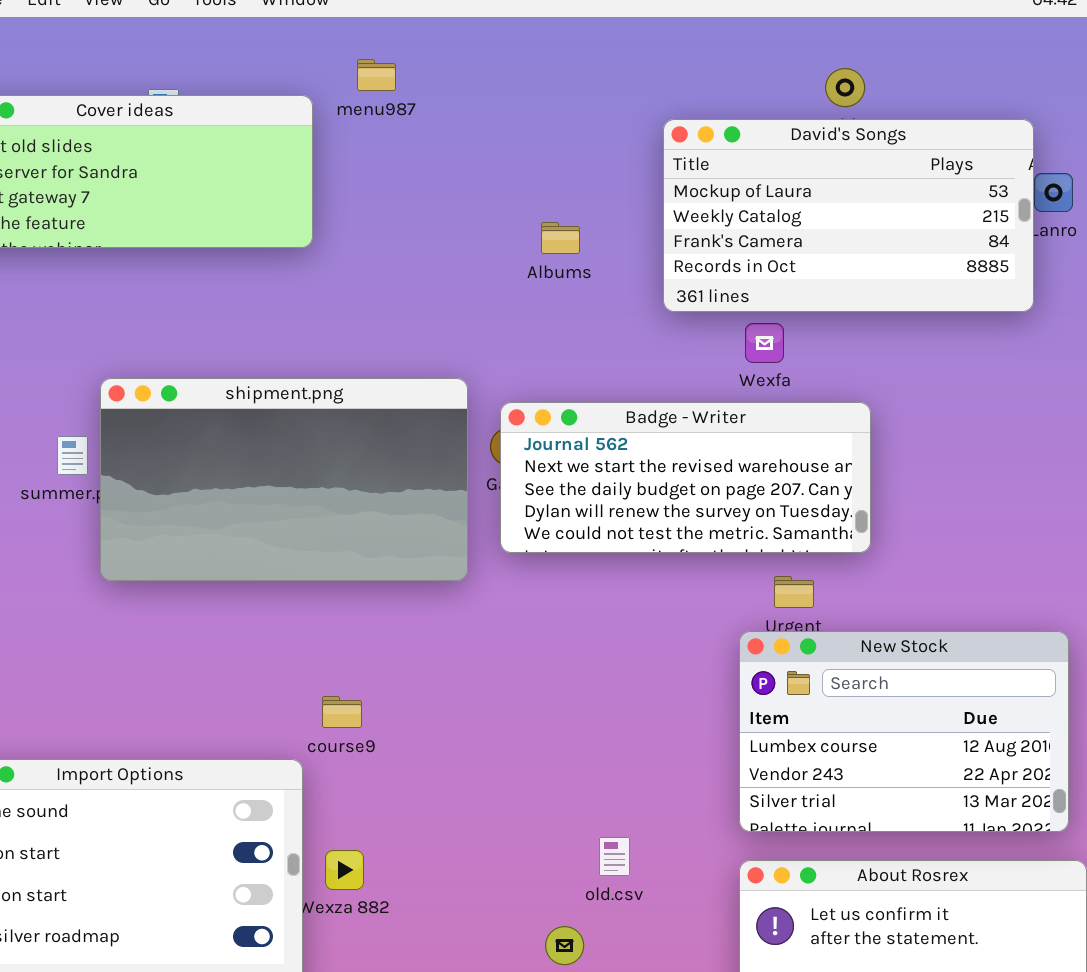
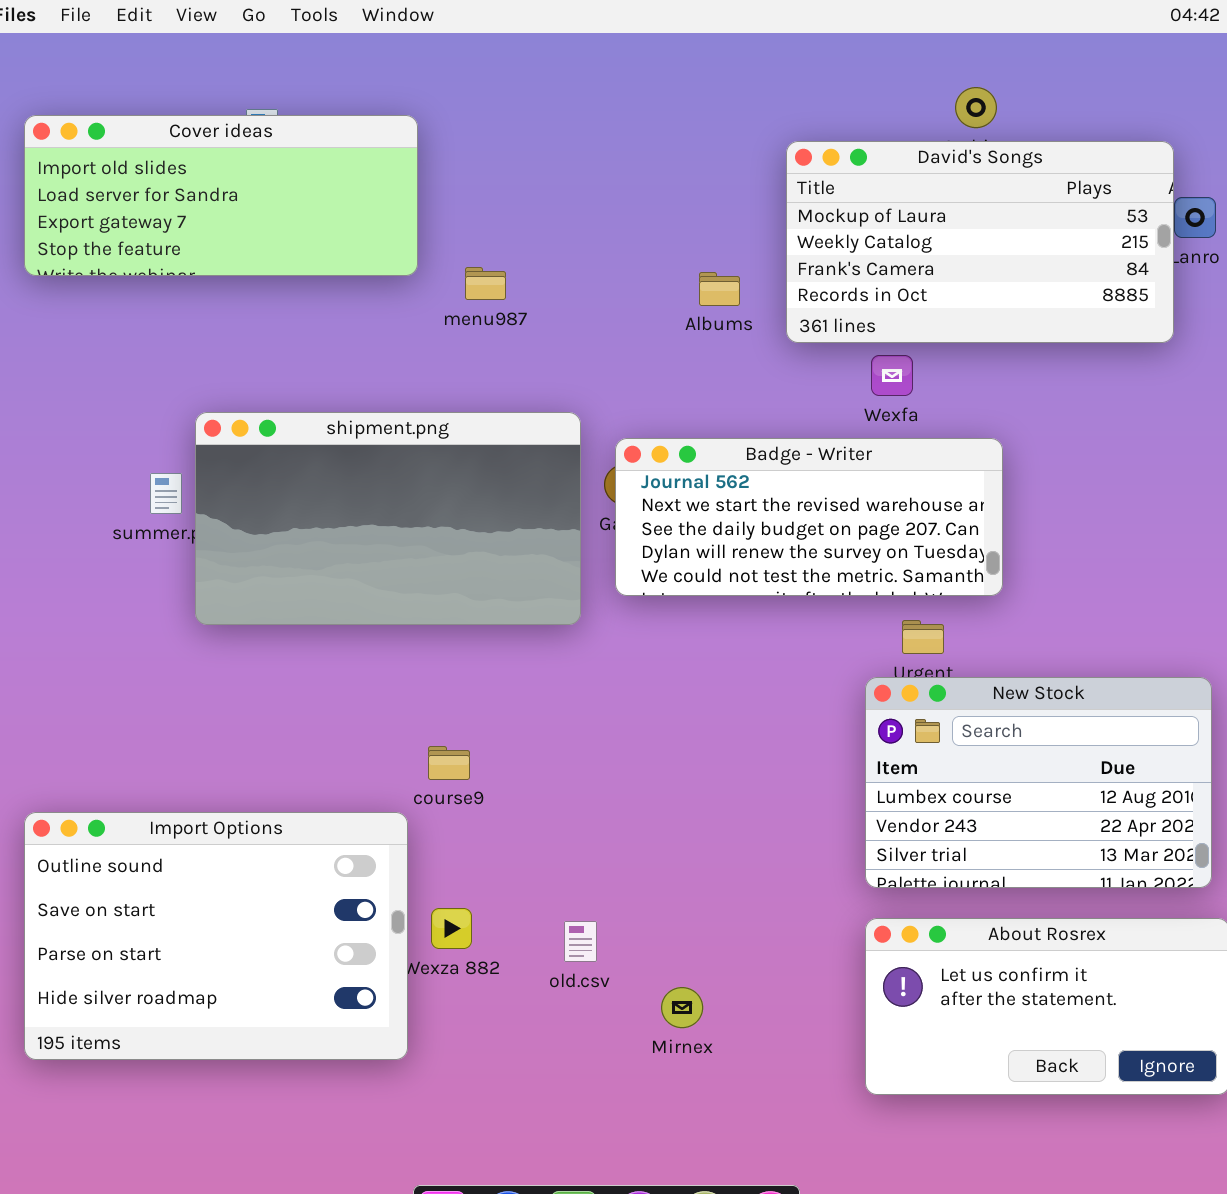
menu987: [357,59,396,91] -> [465,267,506,300], moved
Albums: [541,222,580,254] -> [699,272,740,306], moved
old.csv: [599,837,630,876] -> [564,921,597,962], moved

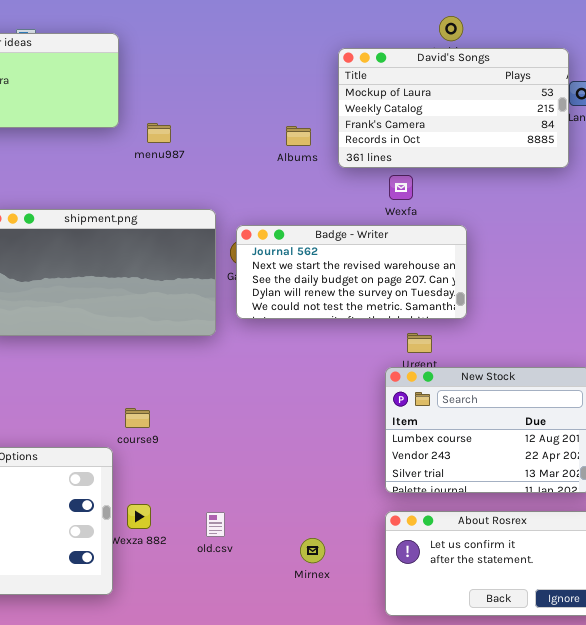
Mirnex: [661,987,703,1028] -> [300,538,325,563], moved

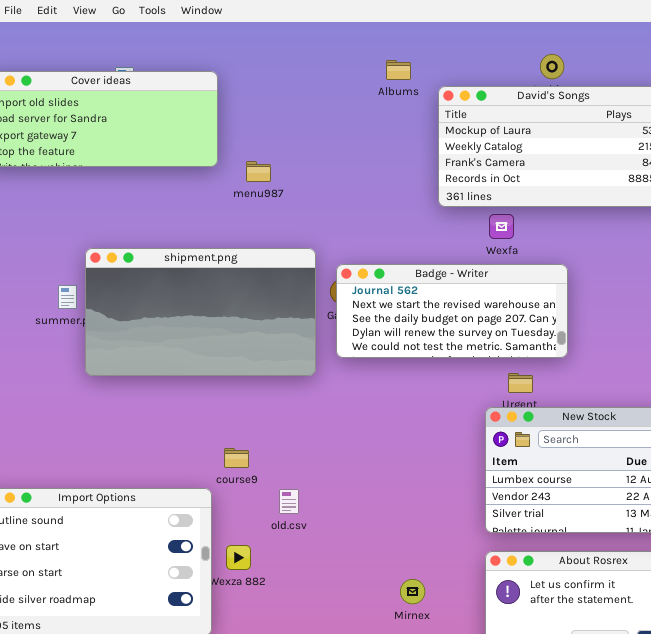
Albums: [286,126,311,146] -> [386,60,411,80], moved
old.csv: [206,512,225,537] -> [279,489,299,514], moved

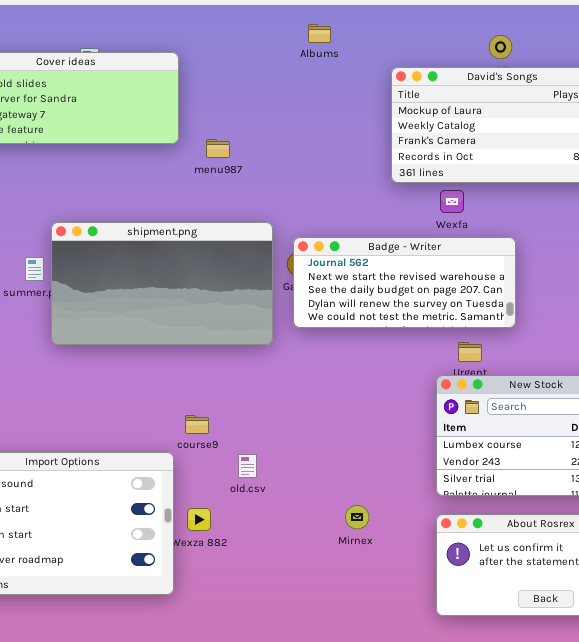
Albums: [386,60,411,80] -> [308,24,331,43], moved
Mirnex: [400,579,425,604] -> [345,505,369,529], moved

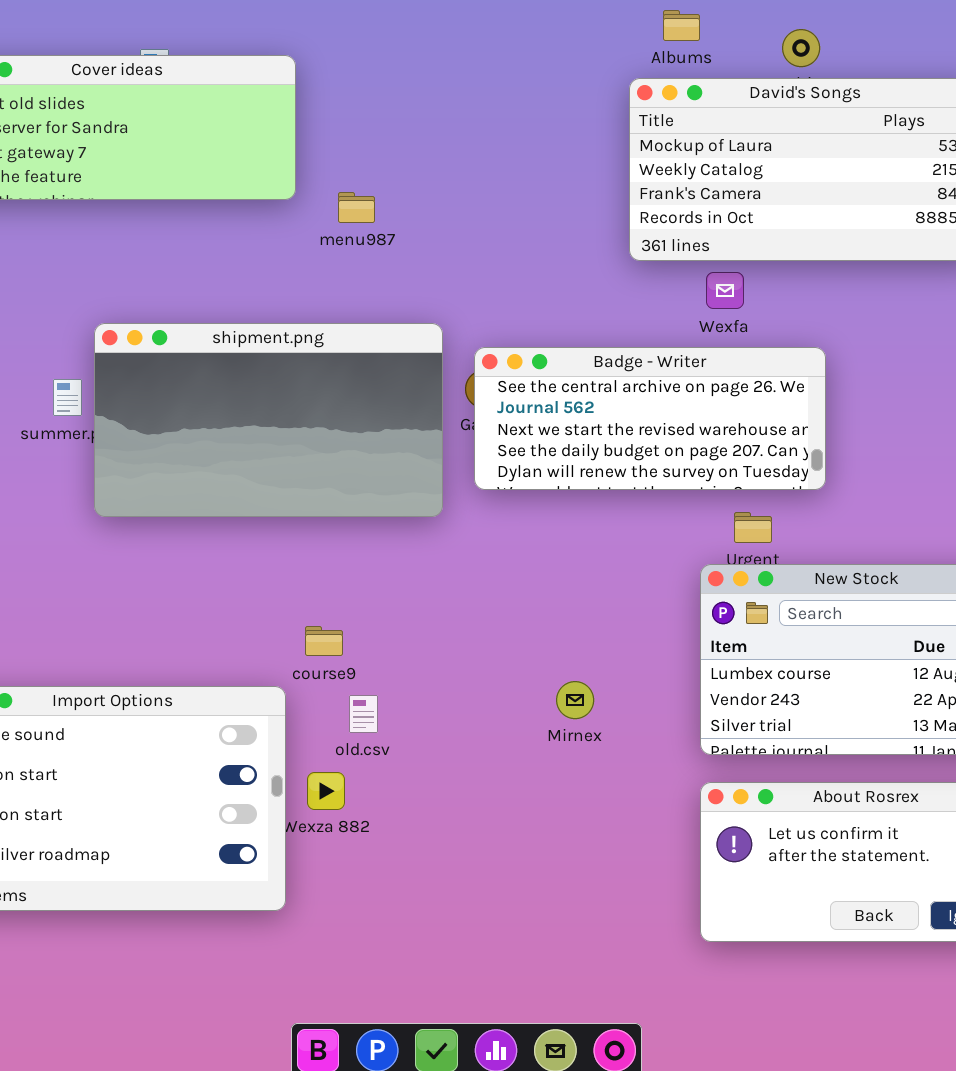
Albums: [308,24,331,43] -> [663,10,700,41], moved
Badge - Writer: [293,237,516,328] -> [474,347,826,490], scrolled up 1 row
old.csv: [238,454,257,478] -> [349,695,378,733], moved
Mirnex: [345,505,369,529] -> [556,681,594,719], moved

